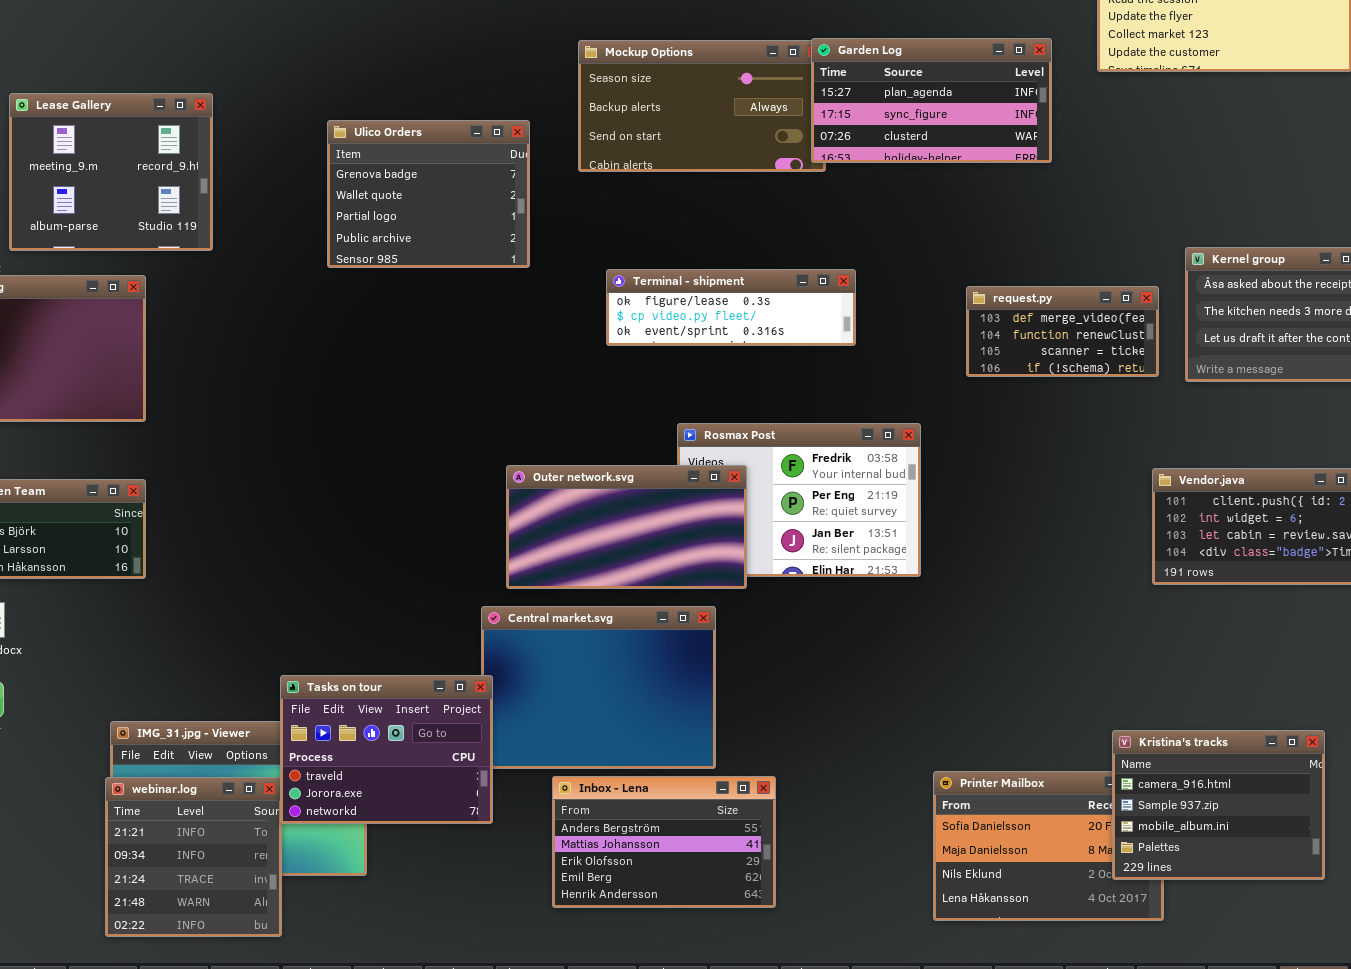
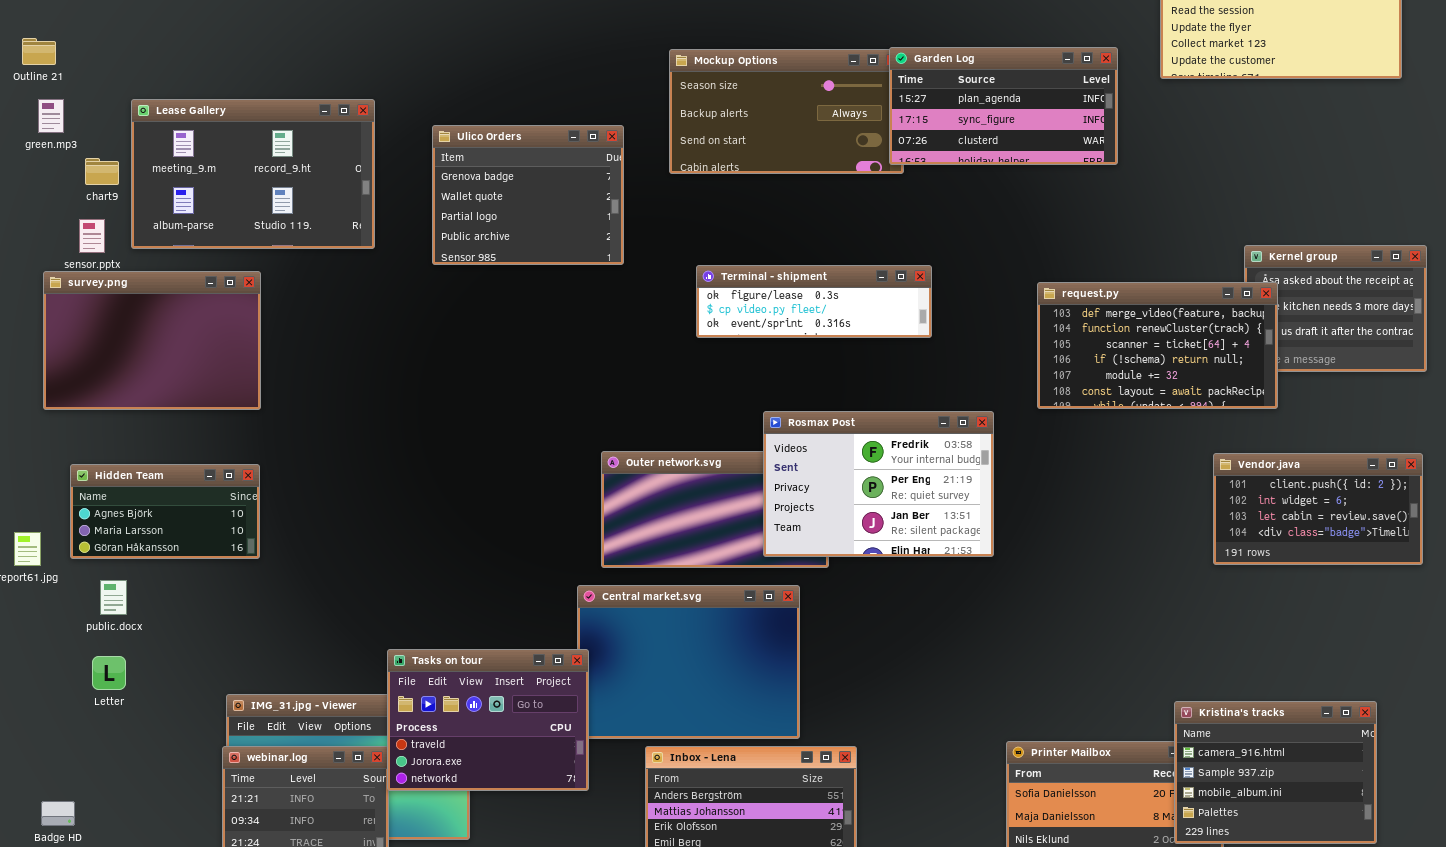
Lease Gallery: [9,93,213,251] -> [131,99,375,249], resized
request.py: [966,286,1159,377] -> [1037,282,1278,409], resized
Rosmax Post: [677,423,921,577] -> [763,411,994,557], raised

